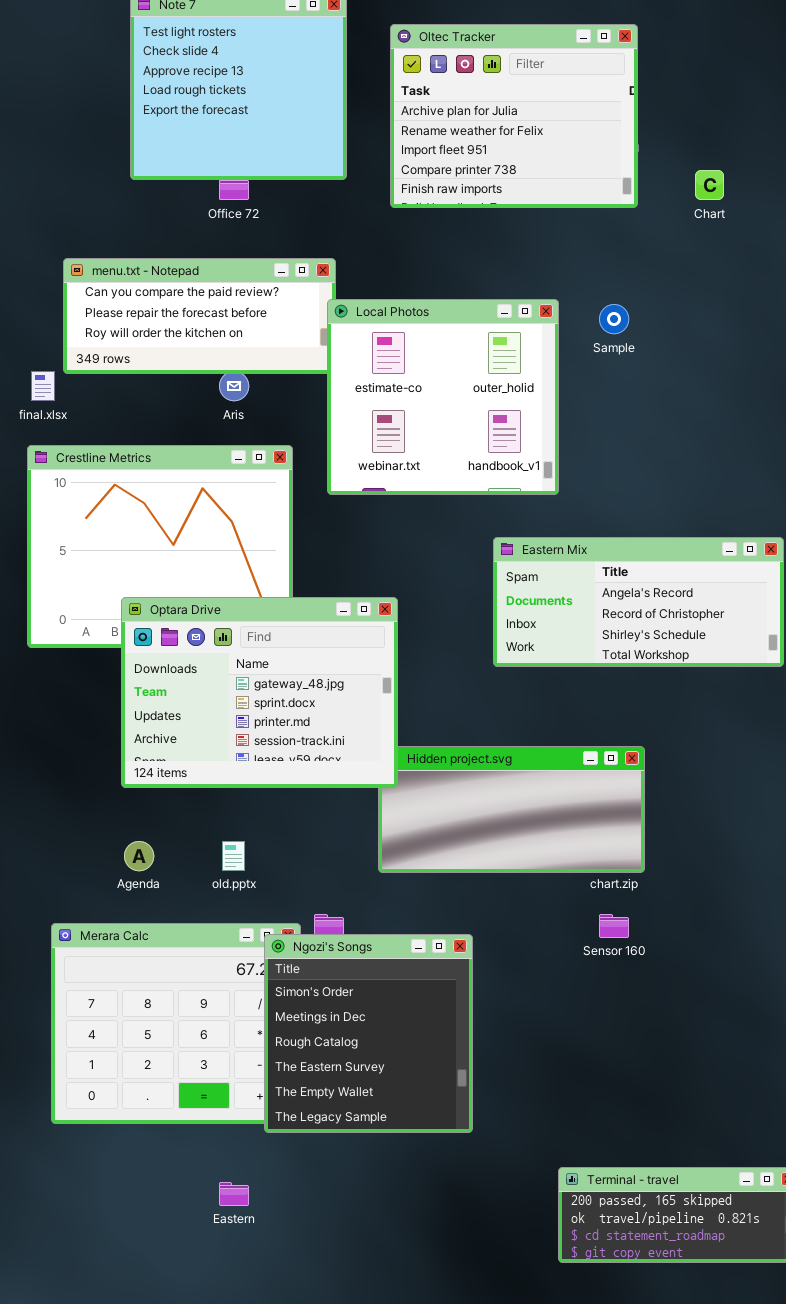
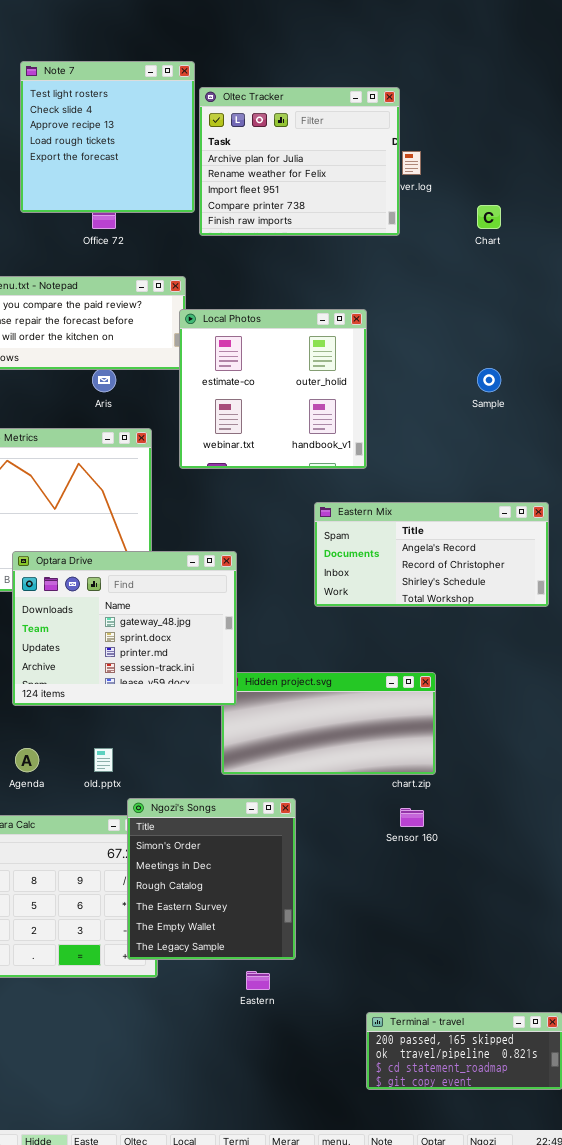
Oltec Tracker: [390,24,638,208] -> [199,87,400,236], moved
Sample: [599,304,629,334] -> [477,368,501,392], moved
Ngozi's Songs: [264,934,473,1133] -> [127,798,296,960], moved
Eastern: [219,1182,249,1206] -> [246,971,270,990], moved

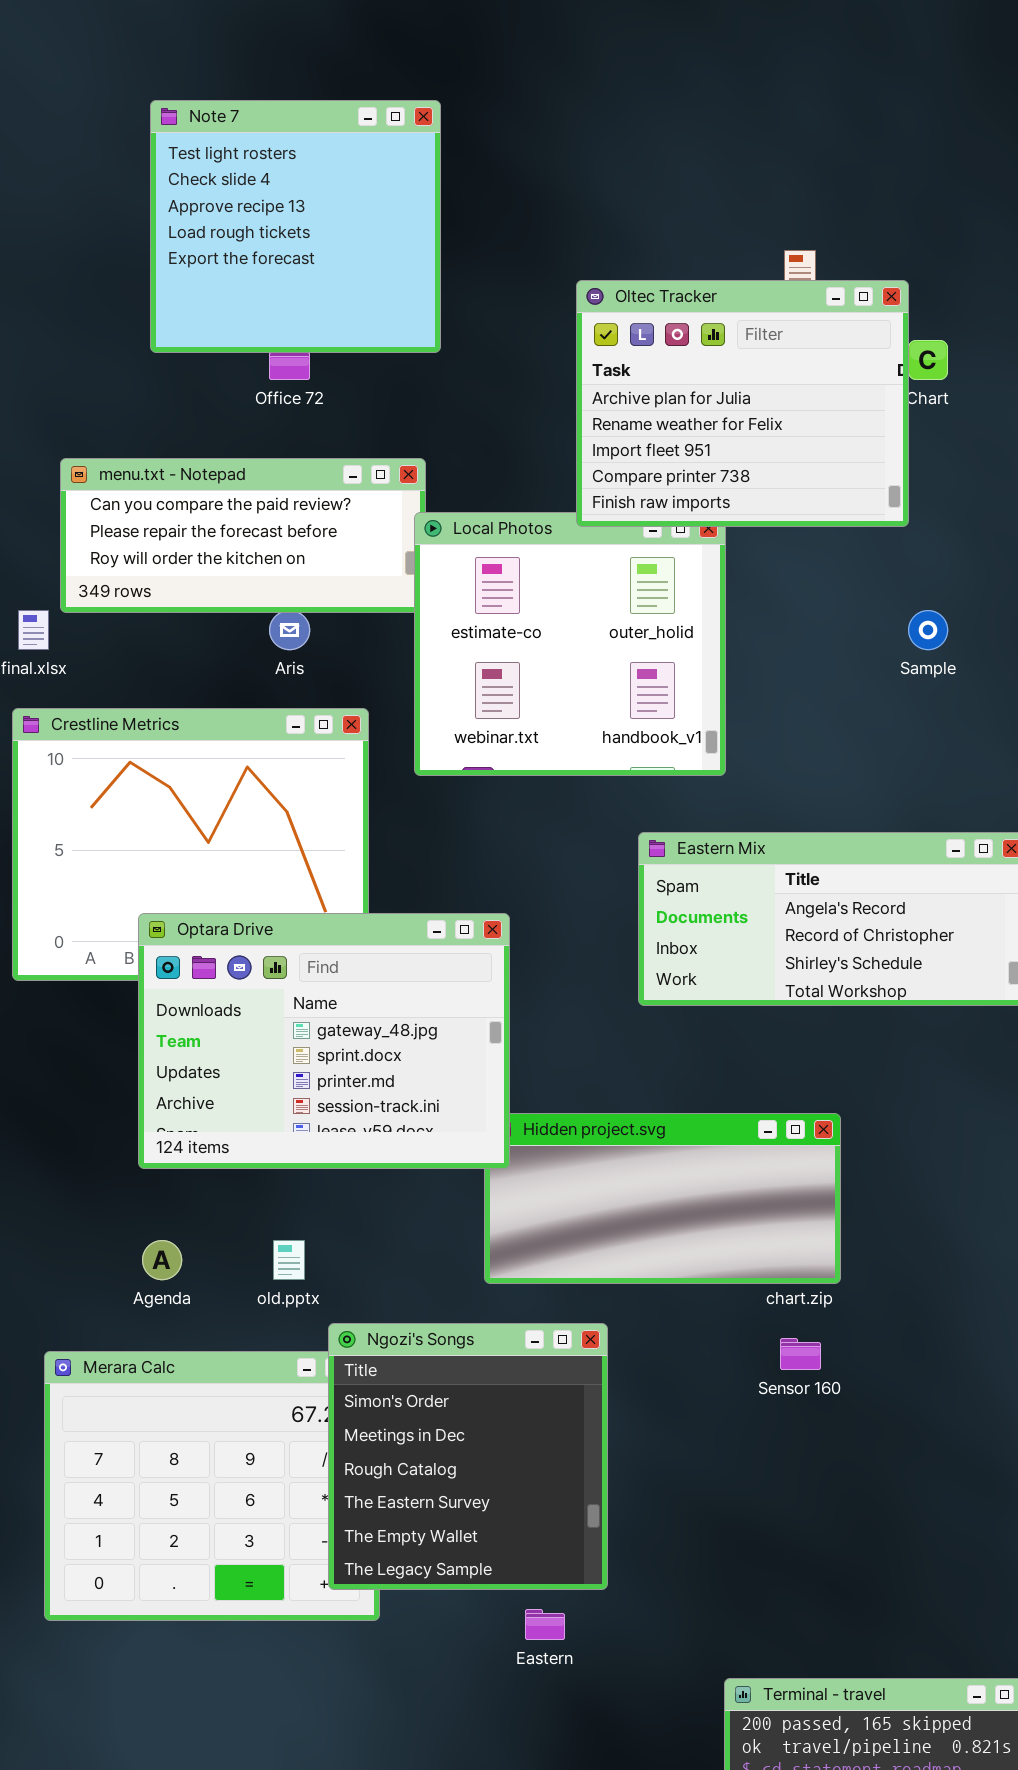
Oltec Tracker: [199,87,400,236] -> [576,280,909,527], moved

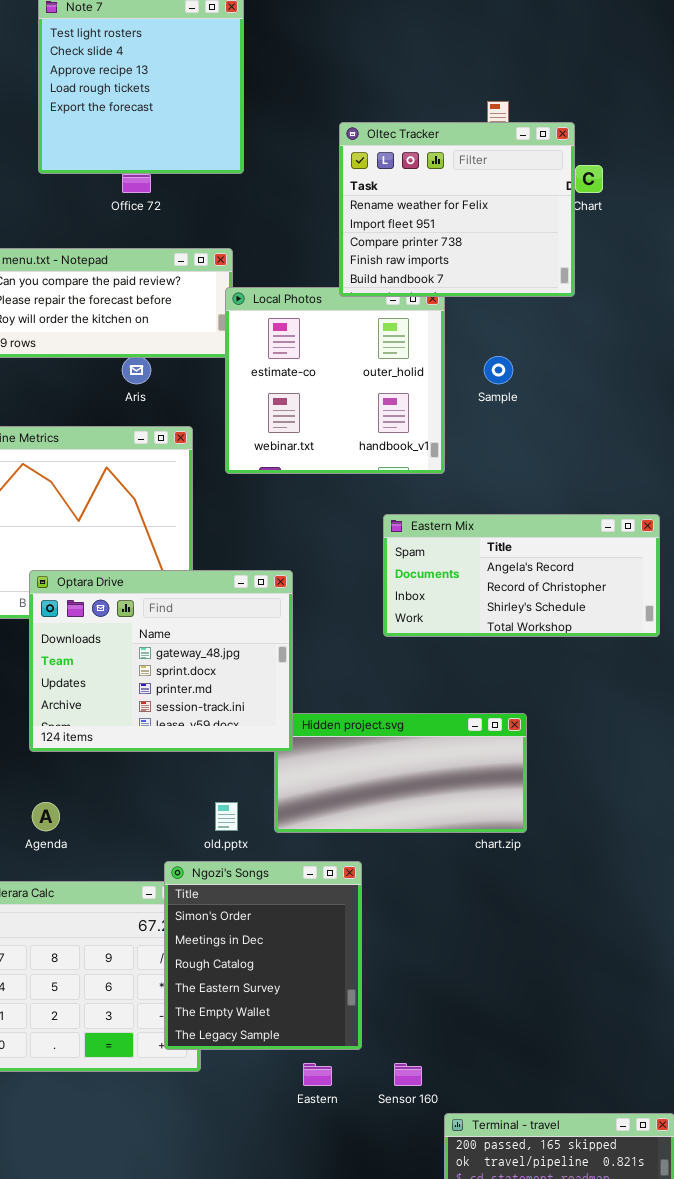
Oltec Tracker: [576,280,909,527] -> [339,122,575,297], scrolled down 1 row
Sample: [908,610,948,650] -> [484,356,513,384], moved
old.pptx: [273,1240,305,1280] -> [215,802,238,831], moved
Sensor 160: [780,1338,821,1370] -> [394,1063,422,1086], moved

